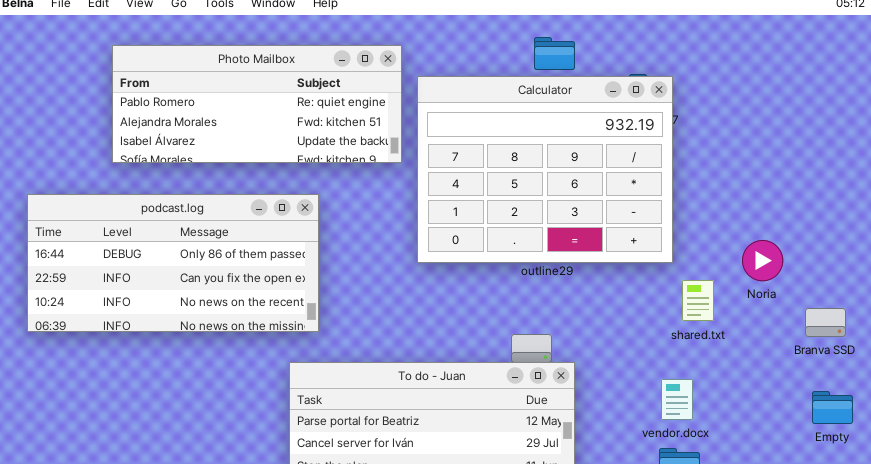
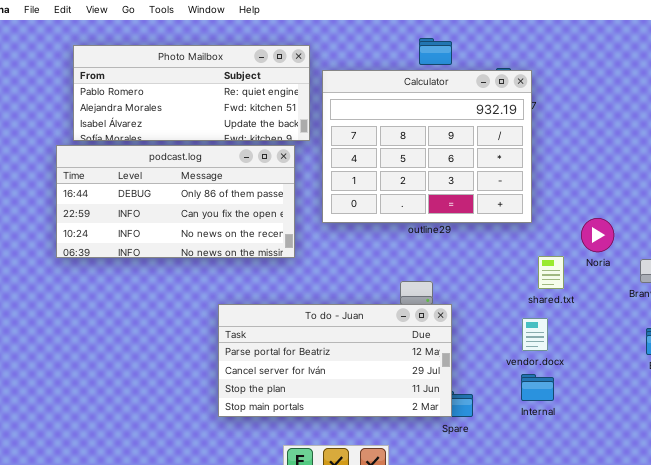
podcast.log: [27,194,319,332] -> [56,145,295,258], moved
Noria: [742,240,783,281] -> [581,218,614,252], moved
shared.txt: [682,280,714,321] -> [538,256,564,289], moved

